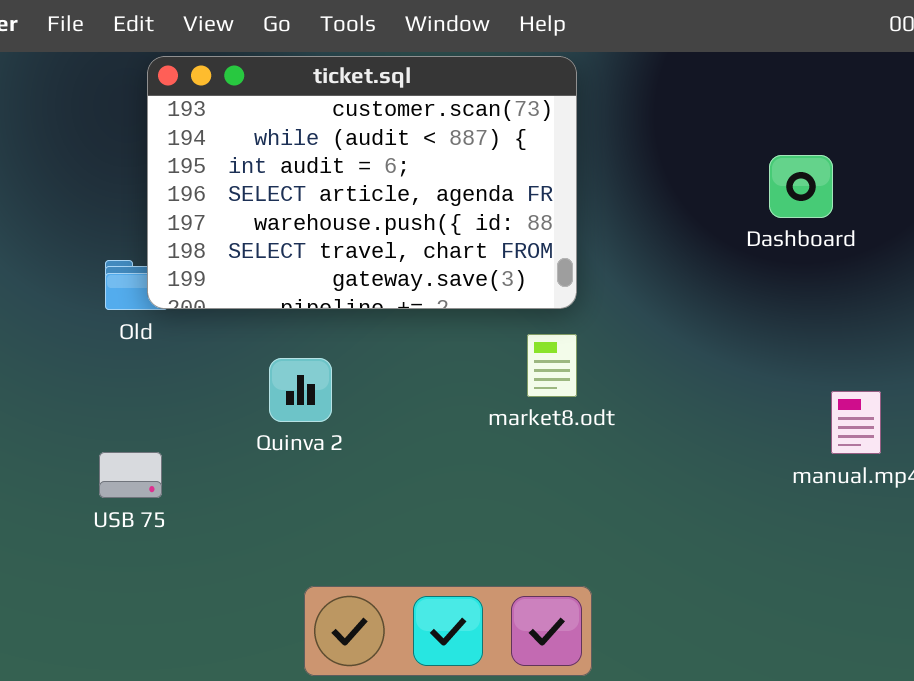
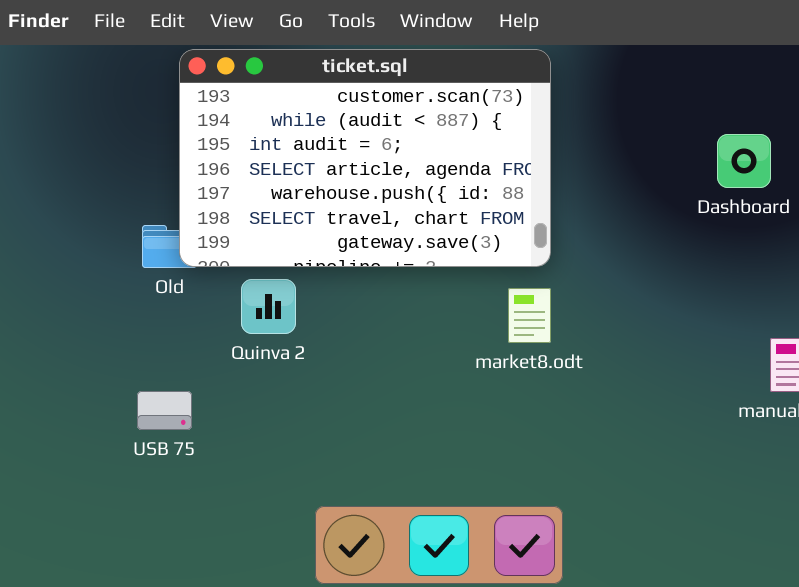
Quinva 2: [269,358,332,422] -> [241,279,296,334], moved

